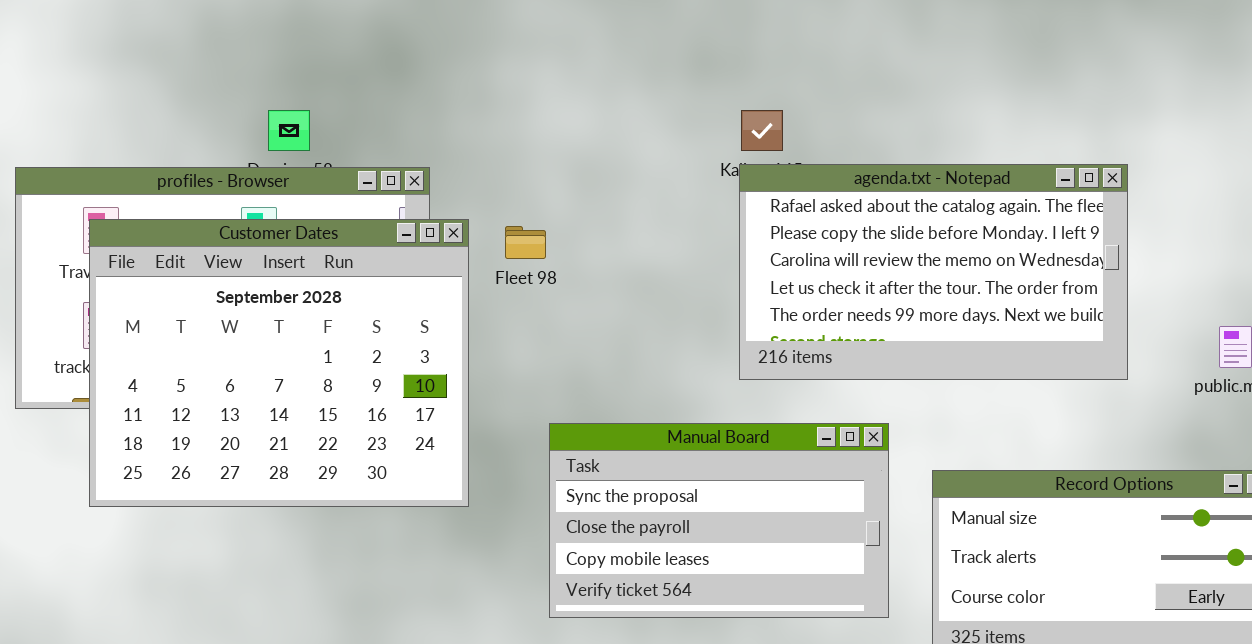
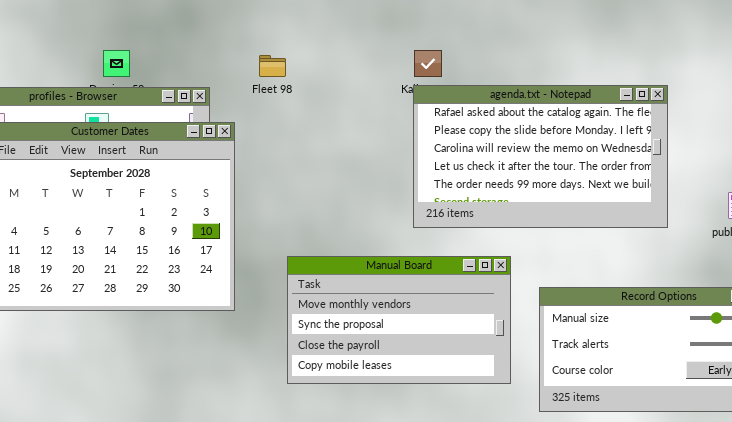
Fleet 98: [505,226,546,259] -> [259,55,286,77], moved
Manual Board: [549,423,889,618] -> [287,256,511,384], scrolled up 1 row

